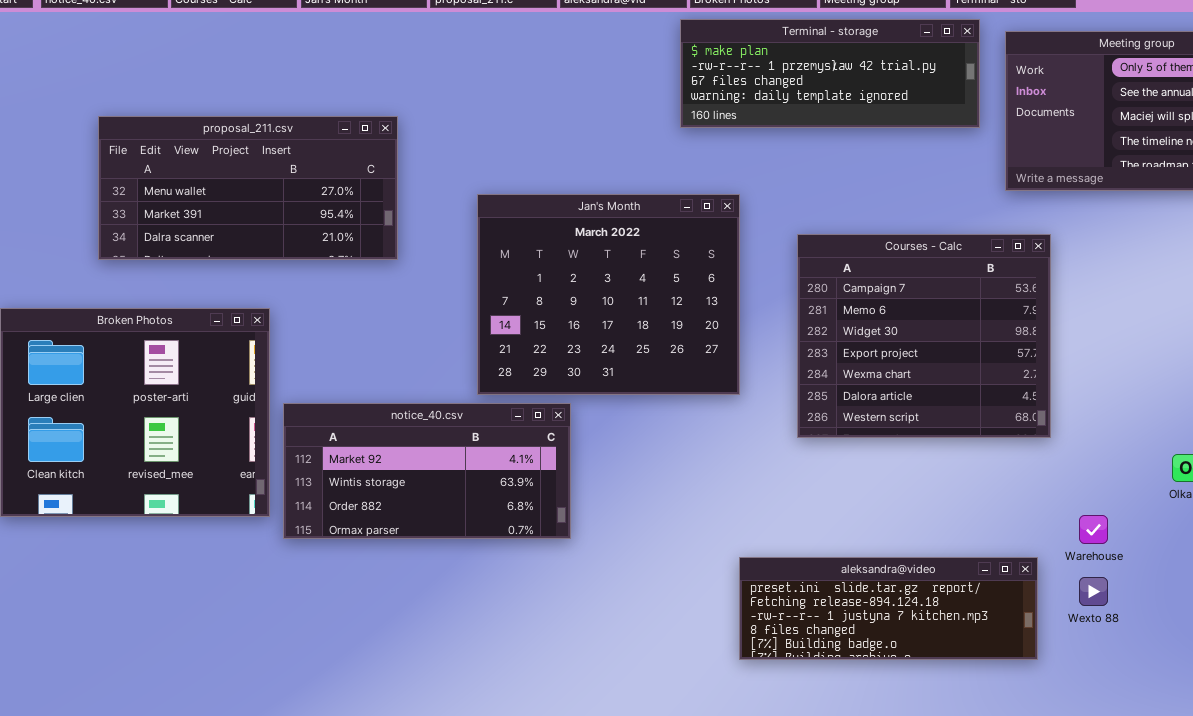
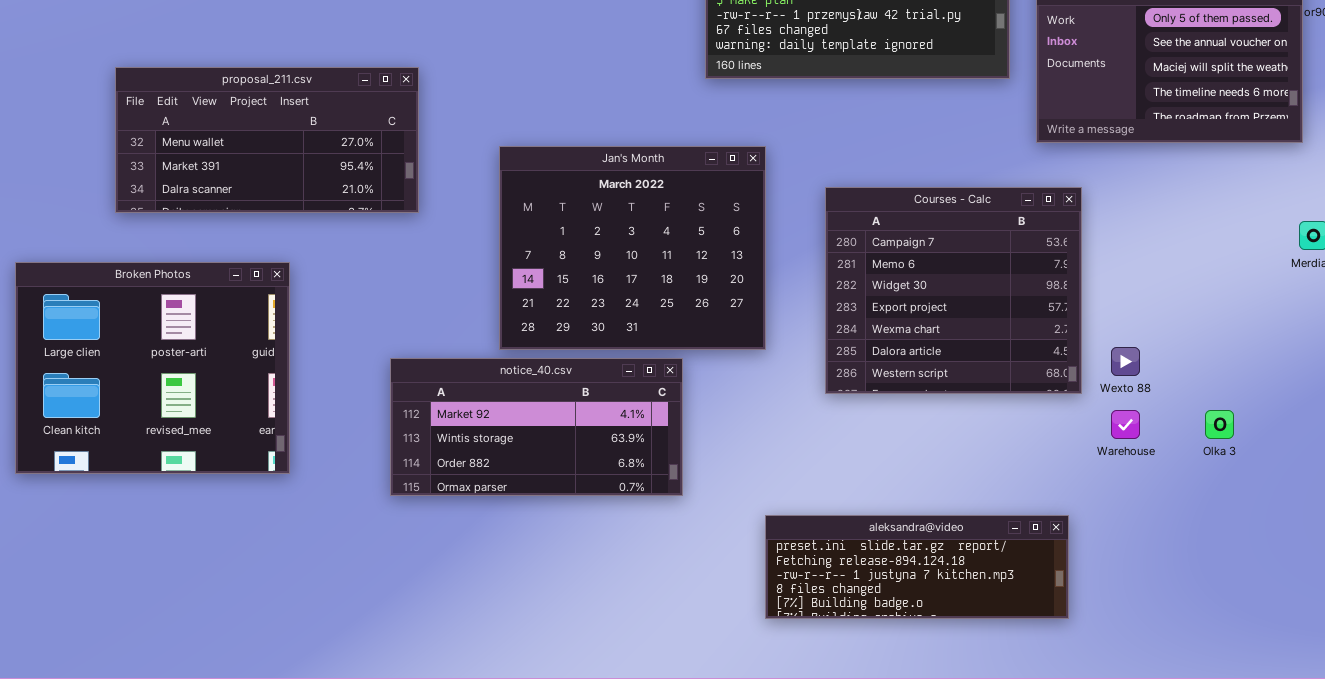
notice_40.csv: [283,403,571,539] -> [390,358,683,496], moved
Warehouse: [1079,515,1108,544] -> [1111,410,1140,439], moved
Wexto 88: [1079,577,1108,606] -> [1111,347,1140,376], moved

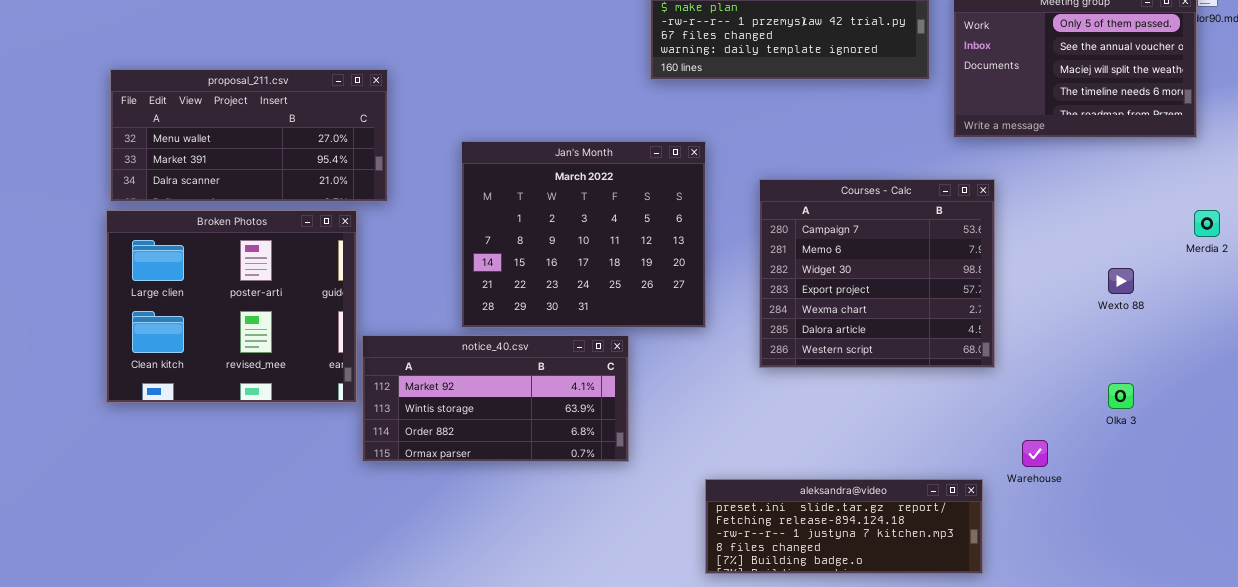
Broken Photos: [15,262,290,474] -> [106,210,357,403], moved
Wexto 88: [1111,347,1140,376] -> [1108,268,1134,294], moved
Warehouse: [1111,410,1140,439] -> [1022,440,1048,467], moved

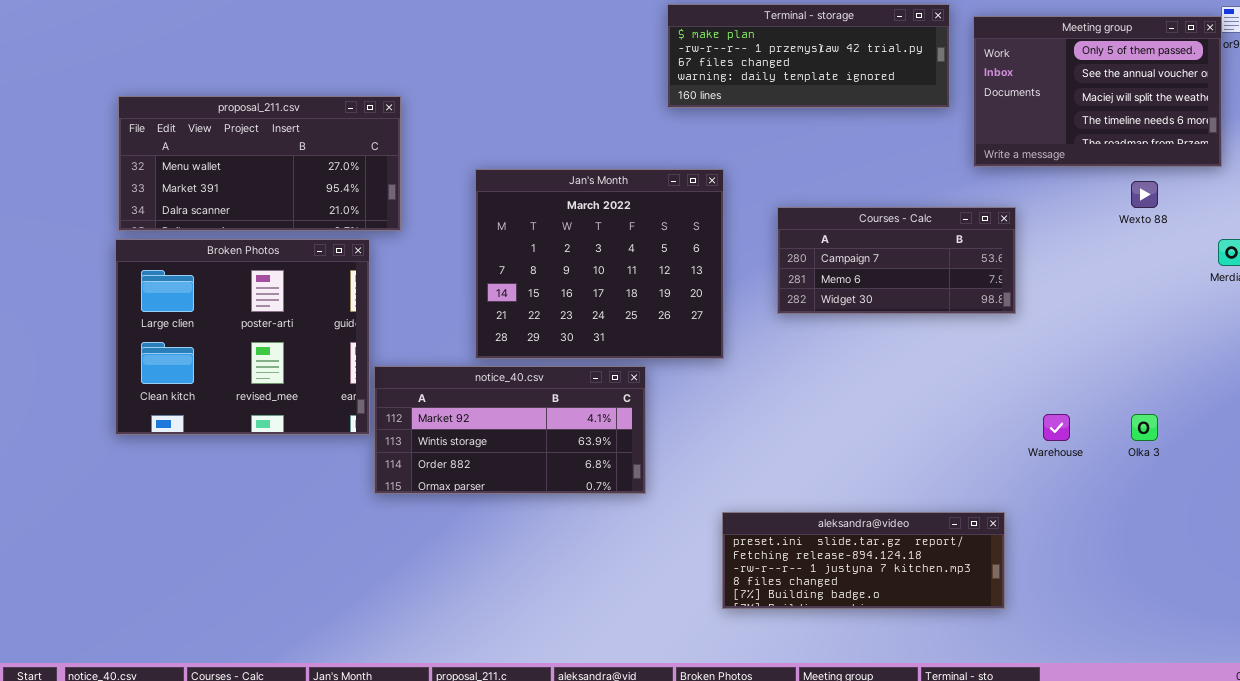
Courses - Calc: [759,179,995,368] -> [777,207,1016,314], resized
Wexto 88: [1108,268,1134,294] -> [1131,181,1158,208], moved
Warehouse: [1022,440,1048,467] -> [1043,414,1070,441], moved

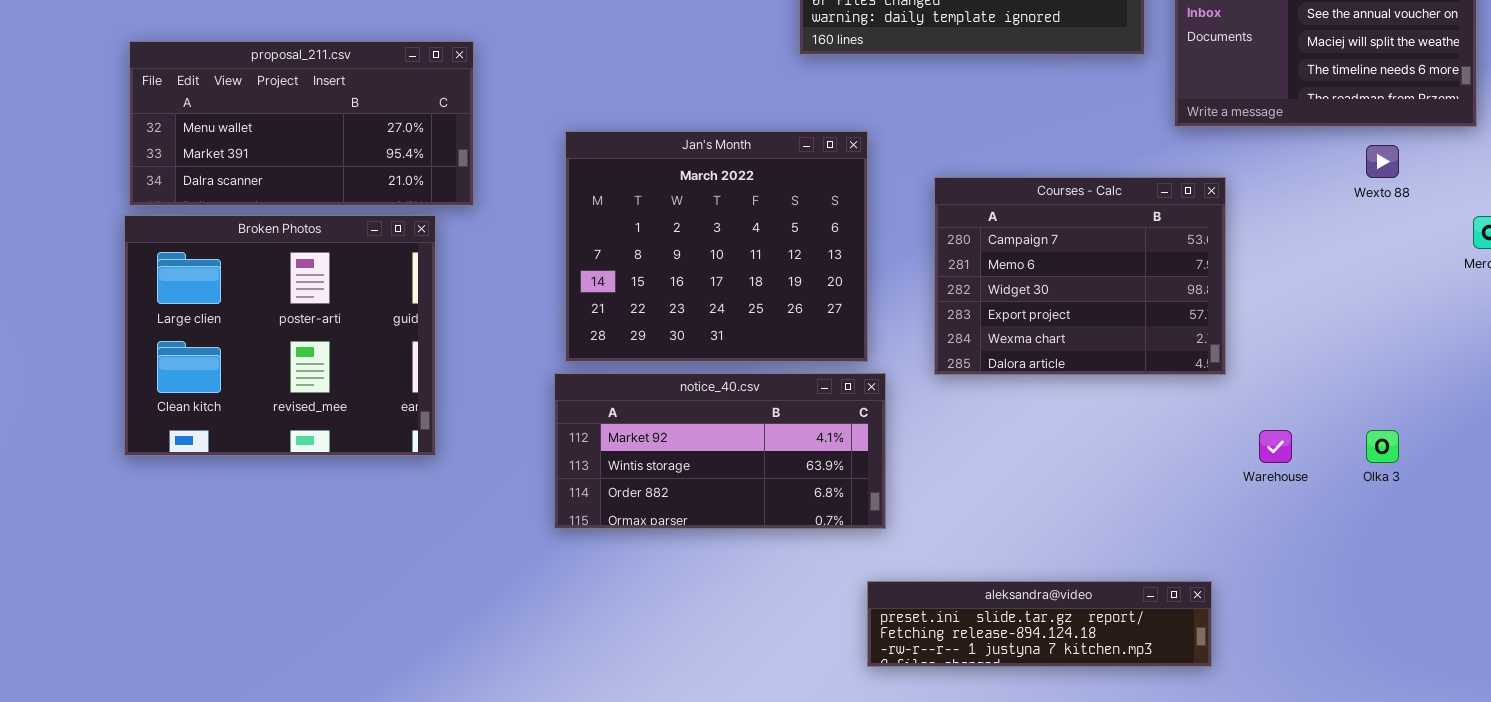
Courses - Calc: [777,207,1016,314] -> [934,177,1226,375], resized
notice_40.csv: [374,366,646,494] -> [554,373,886,529], moved
aleksandra@video: [722,512,1005,609] -> [867,581,1212,667], resized

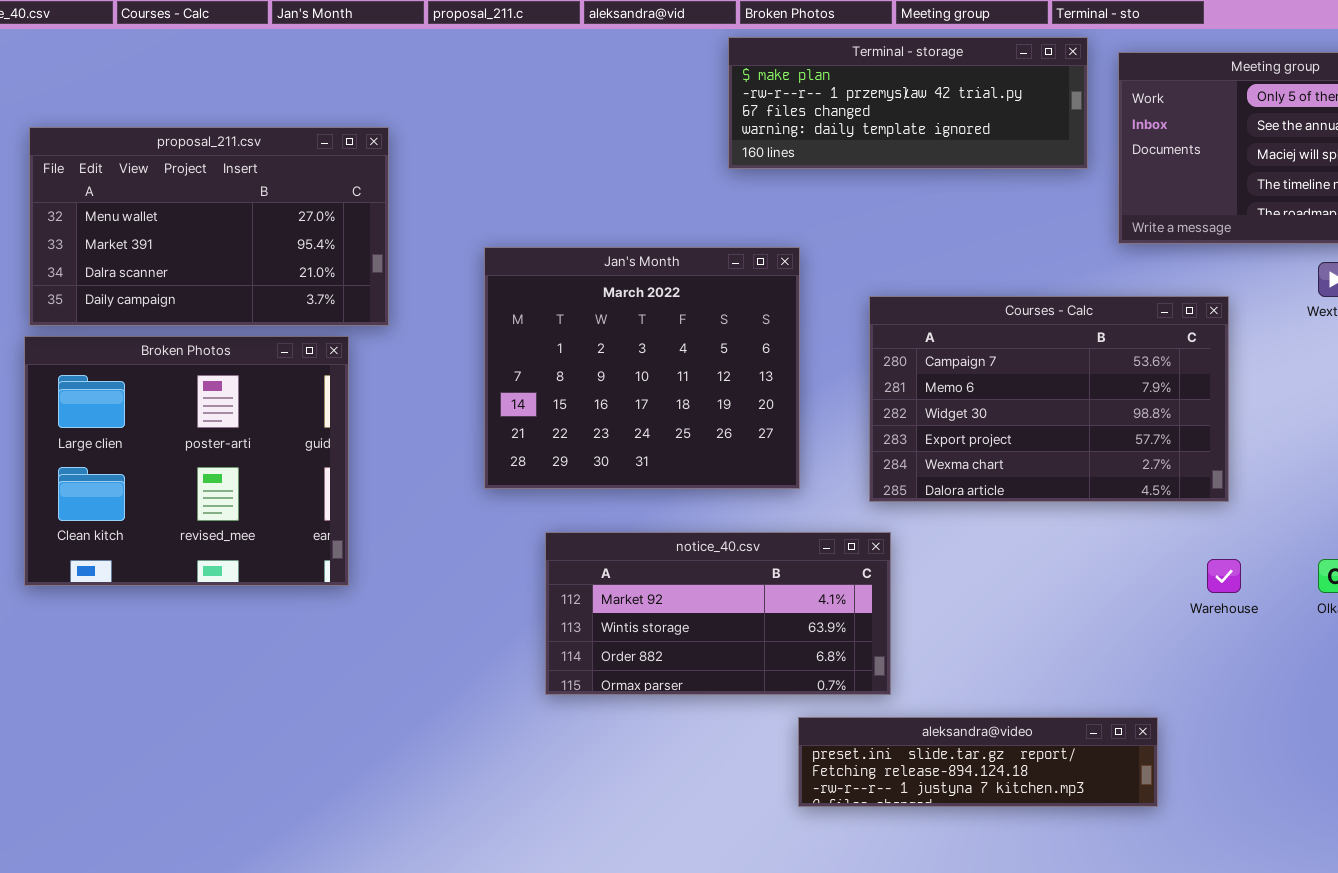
proposal_211.csv: [129,41,474,206] -> [29,127,389,326], resized
Courses - Calc: [934,177,1226,375] -> [869,296,1229,502], resized
notice_40.csv: [554,373,886,529] -> [545,532,891,695], moved

